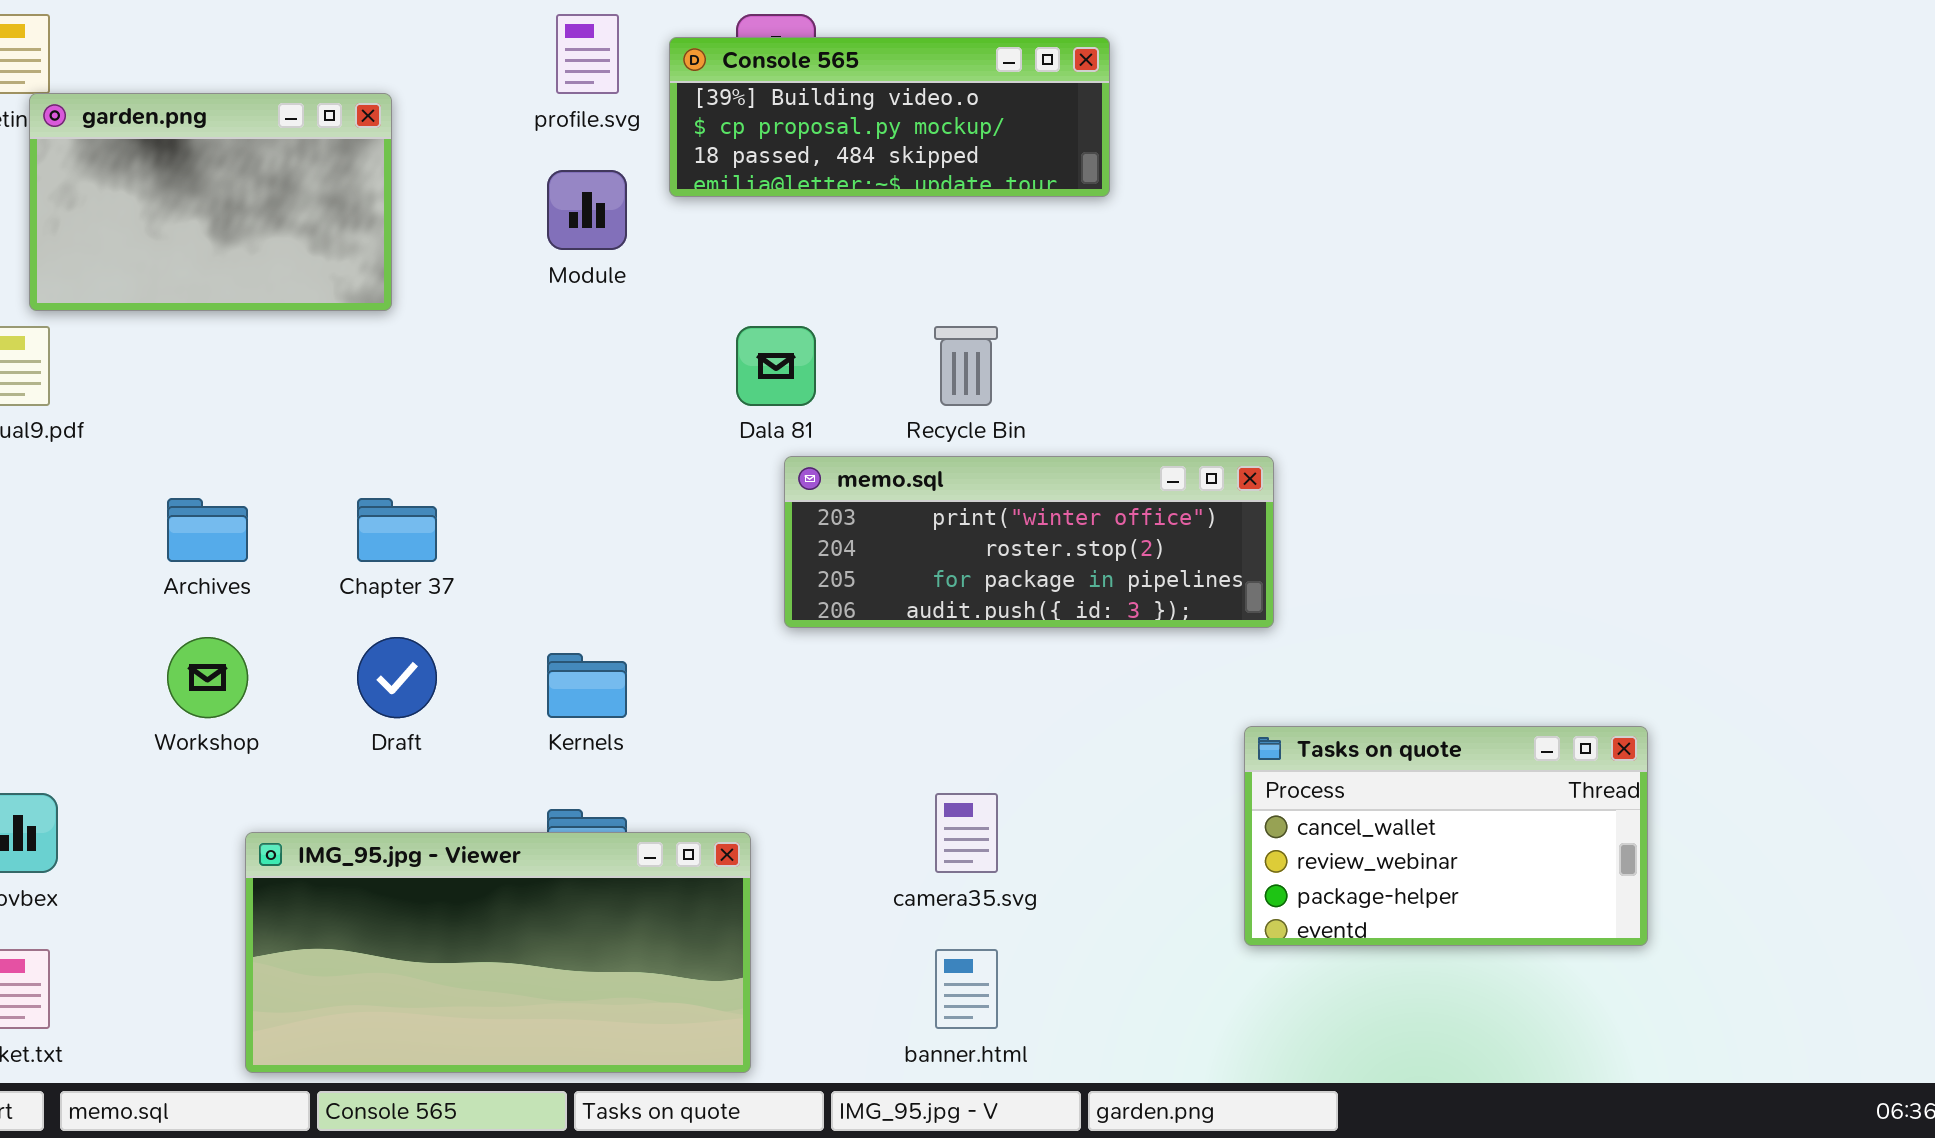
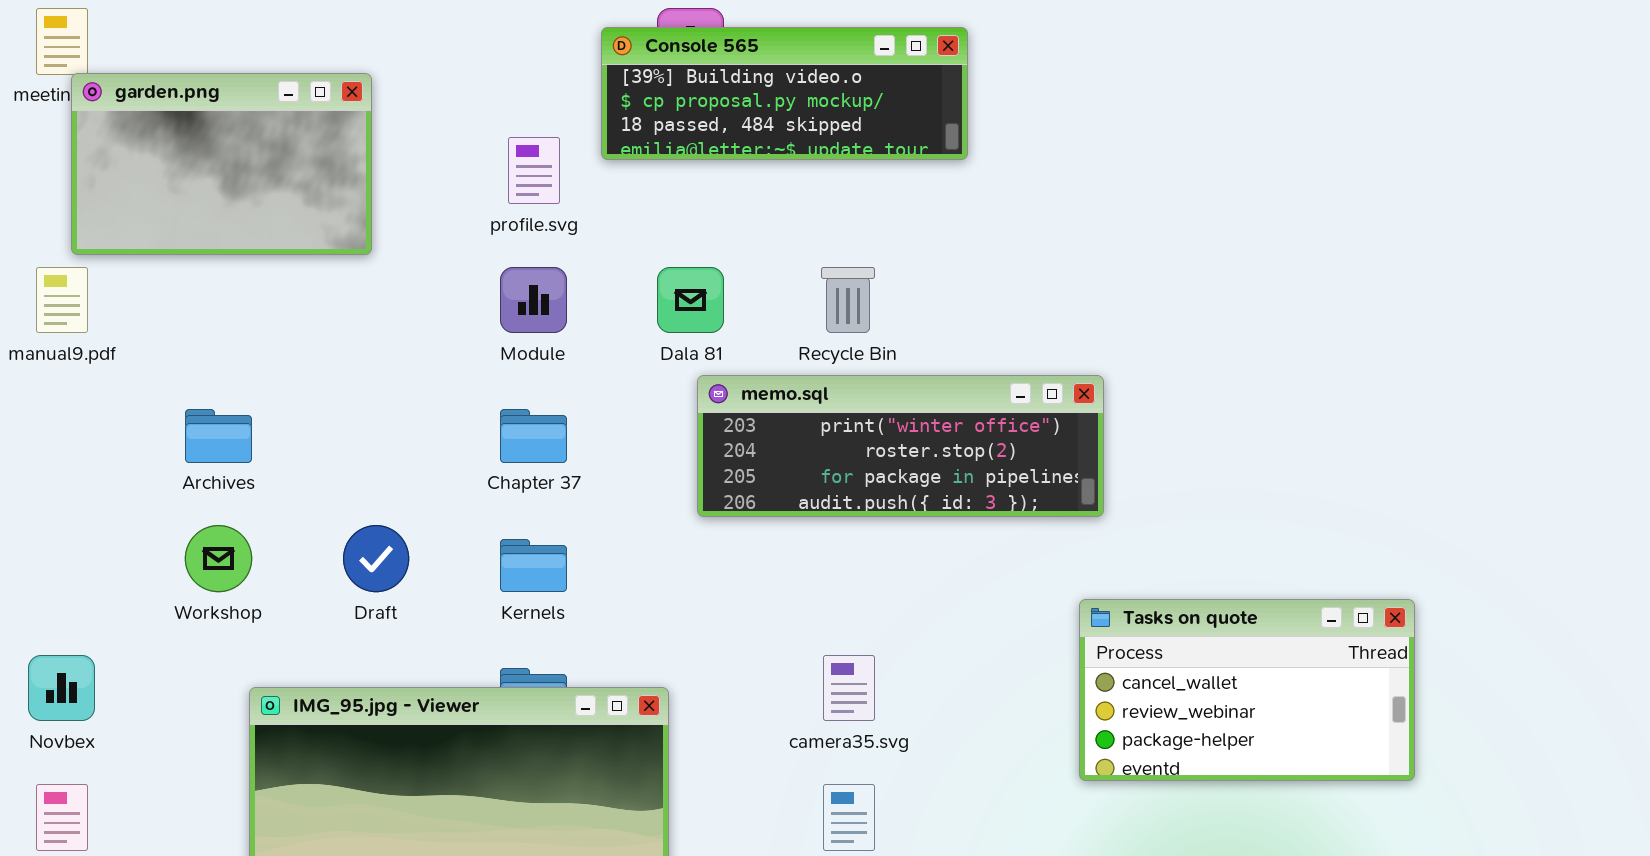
profile.svg: [556,14,619,94] -> [508,137,560,204], moved
Module: [547,170,627,250] -> [500,267,567,333], moved
Chapter 37: [357,498,437,562] -> [500,409,567,463], moved

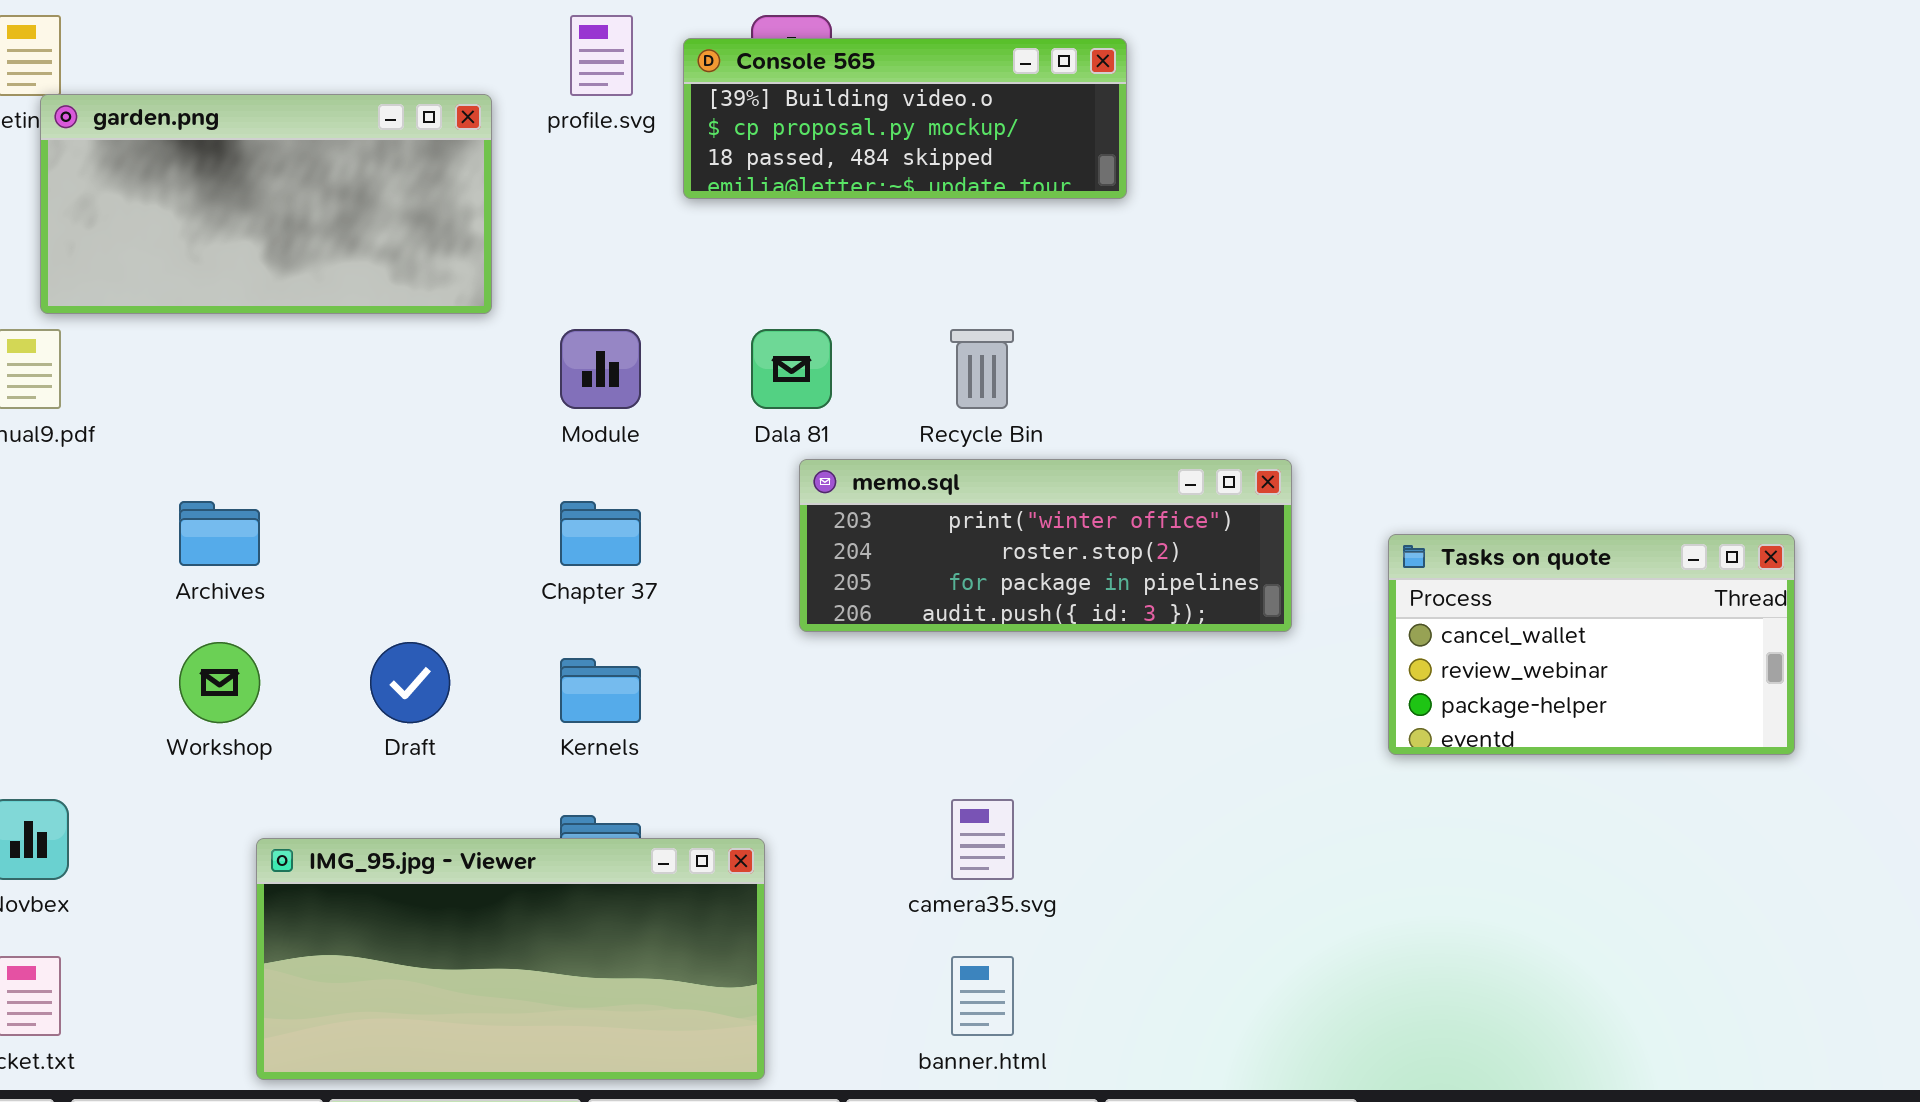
garden.png: [71,73,372,255] -> [40,94,492,314], resized
profile.svg: [508,137,560,204] -> [570,15,633,96], moved
Tasks on quote: [1079,599,1415,781] -> [1388,534,1795,755], moved

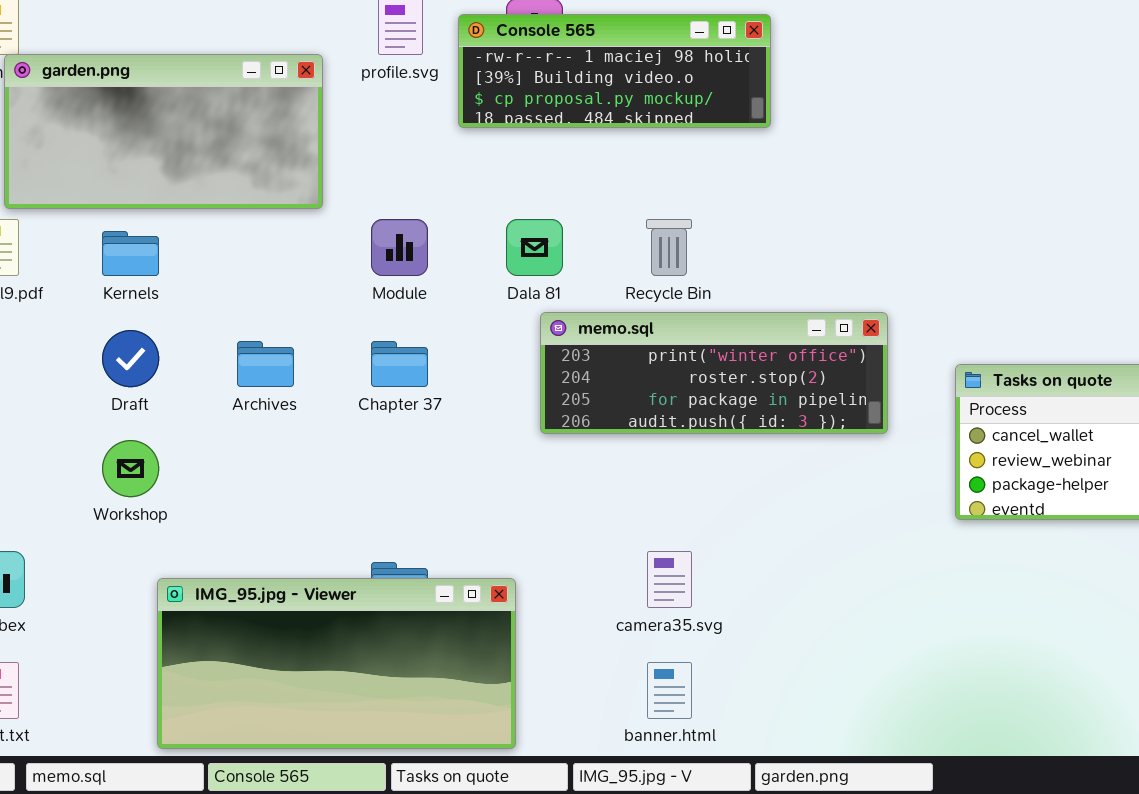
Console 565: [683,38,1127,199] -> [458,14,771,128], scrolled up 1 row
Archives: [179,501,260,566] -> [237,341,294,387], moved
Draft: [370,642,450,723] -> [102,330,159,387], moved
Kernels: [560,658,641,723] -> [102,231,159,276], moved

